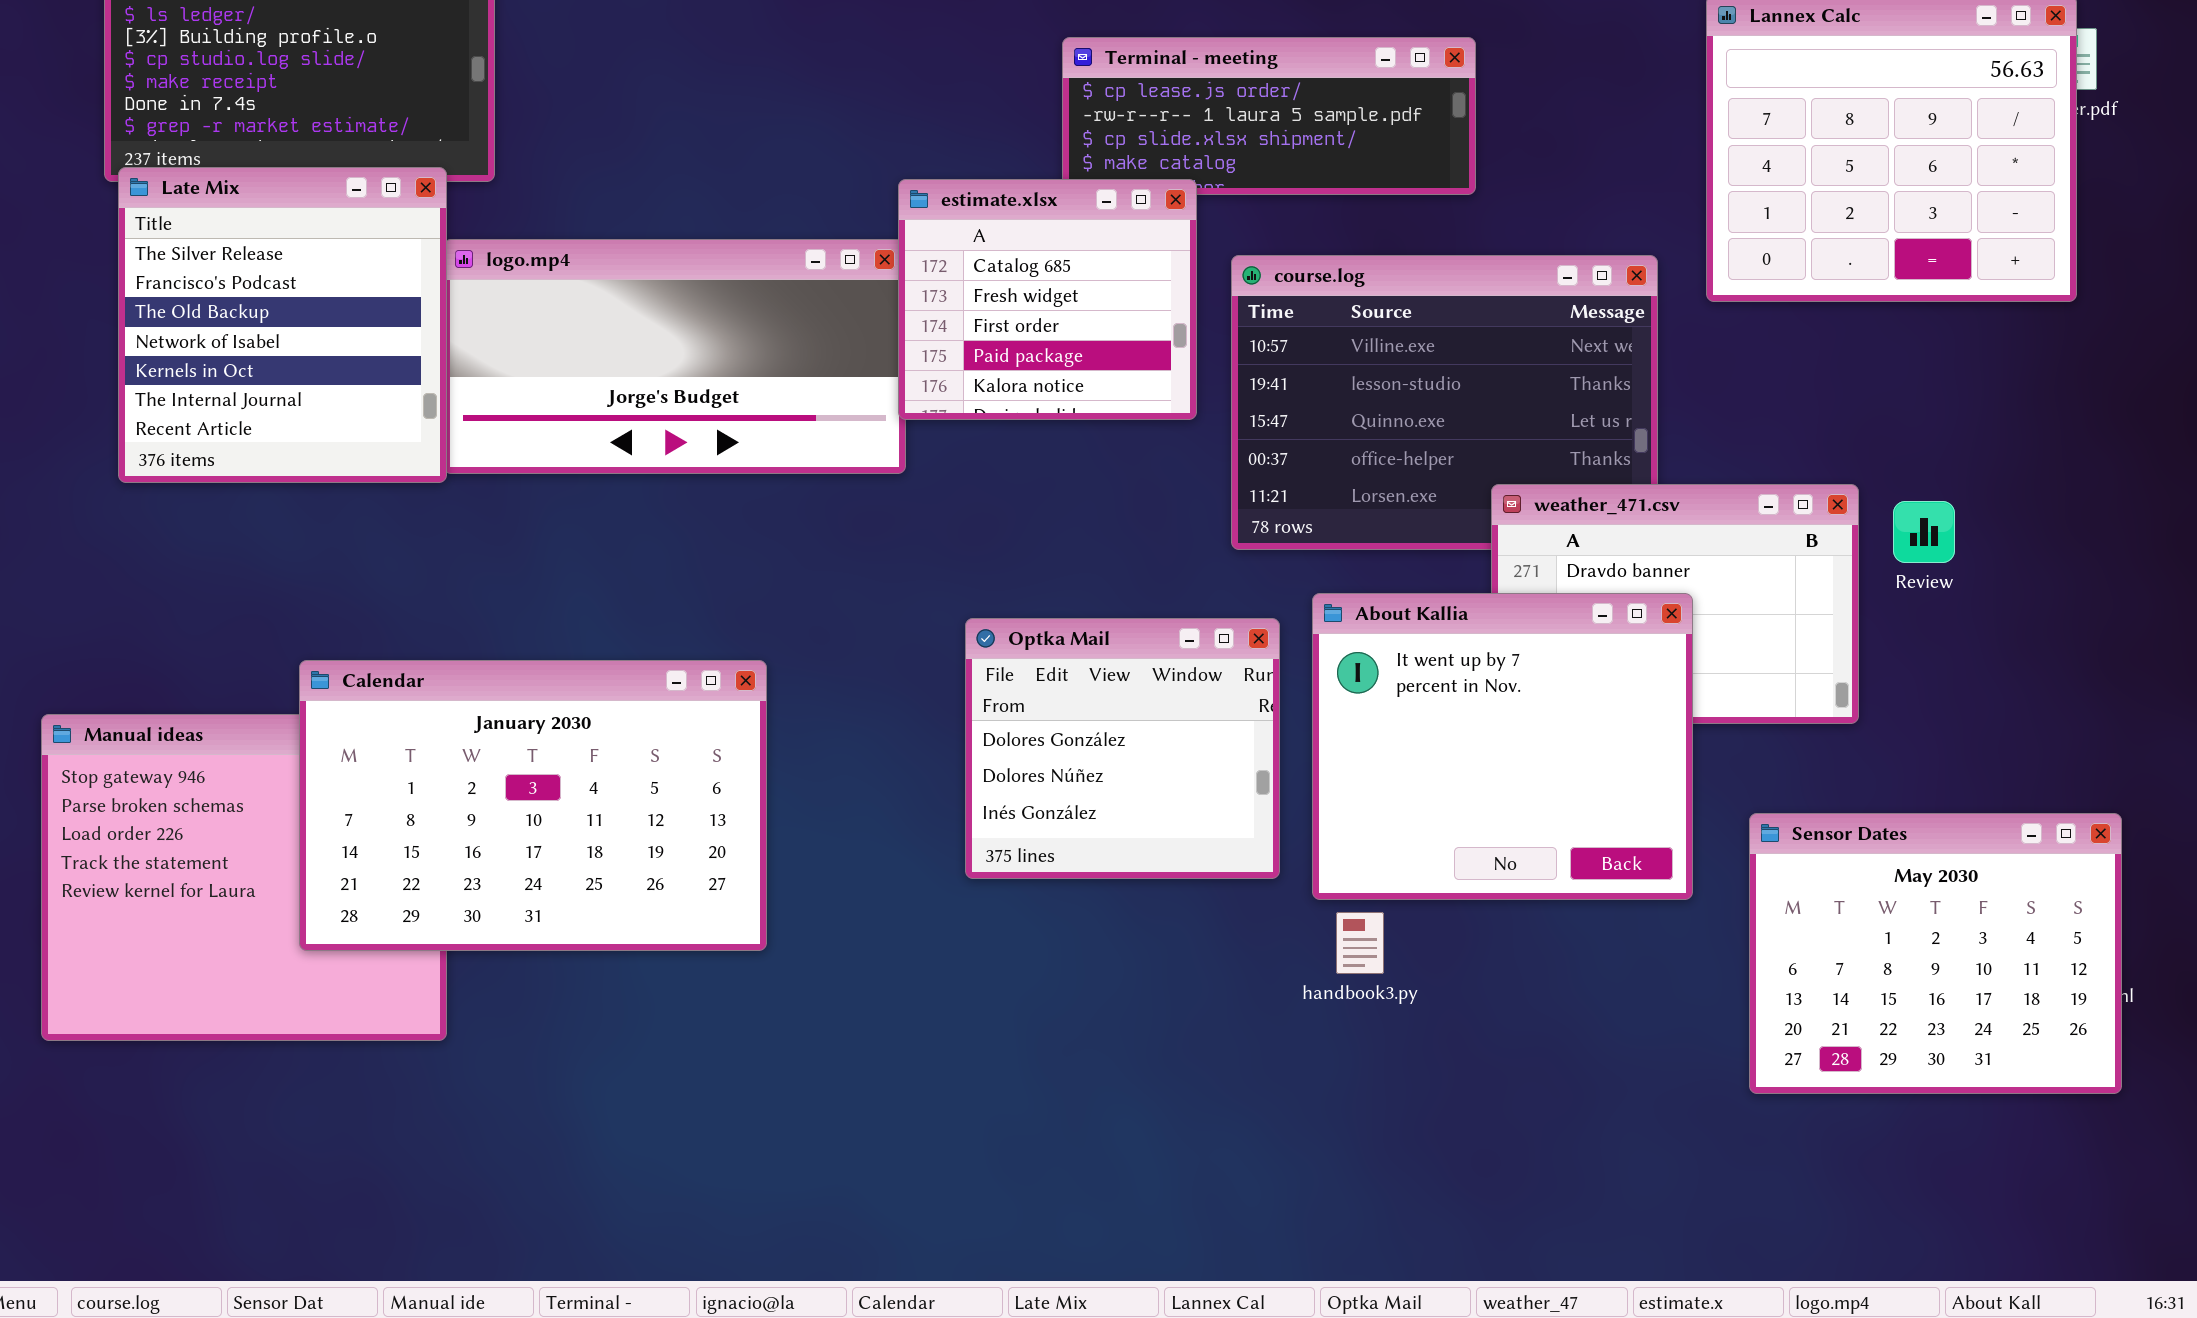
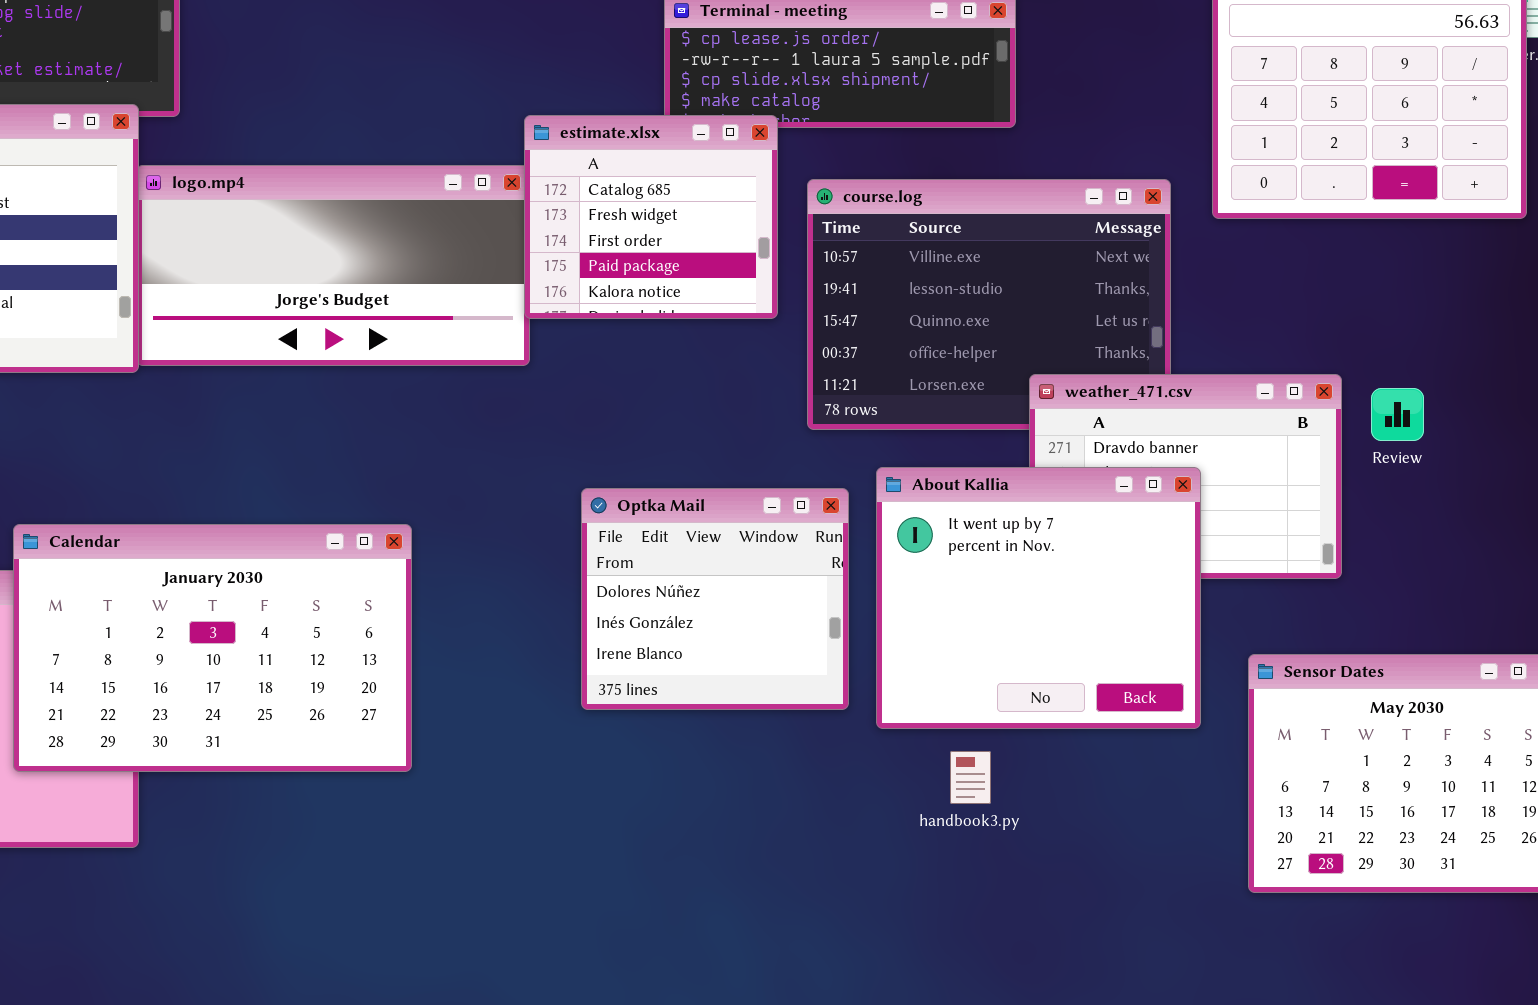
Optka Mail: [965,618,1280,879] -> [581,488,849,710], scrolled down 1 row
handbook3.py: [1336,912,1384,974] -> [950,751,991,804], moved

